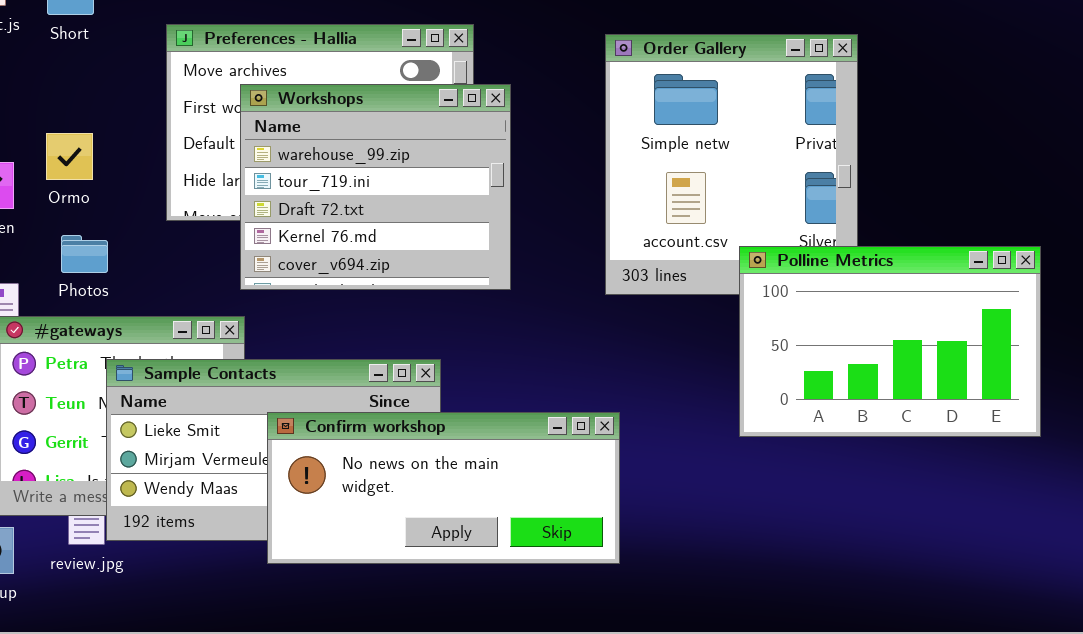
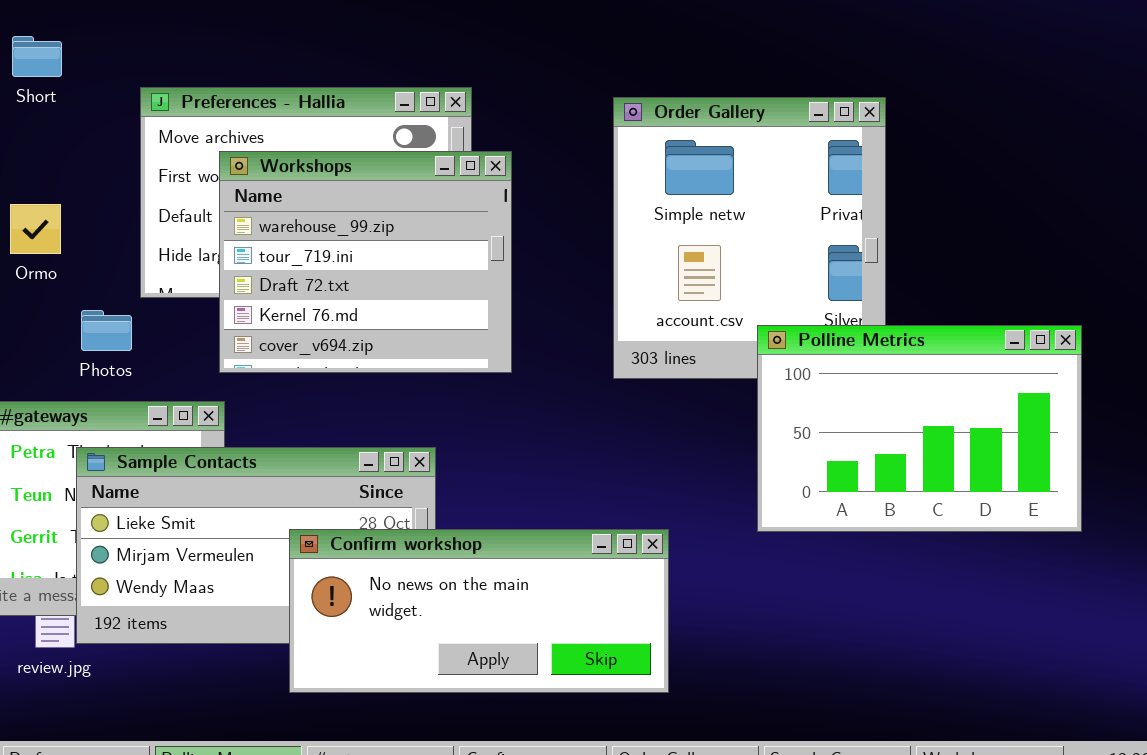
Photos: [61,235,108,273] -> [81,310,132,351], moved
Confirm workshop: [267,412,620,564] -> [289,529,669,693], moved

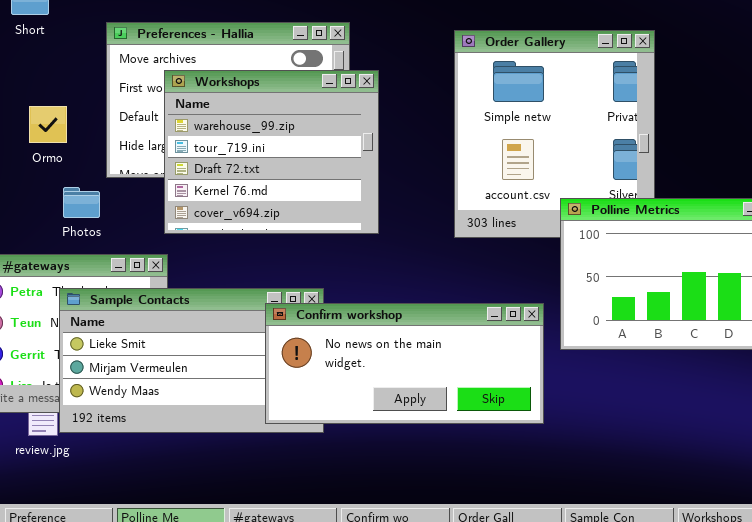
Ormo: [10,204,61,254] -> [29,106,67,143], moved
Confirm workshop: [289,529,669,693] -> [265,303,544,424], moved

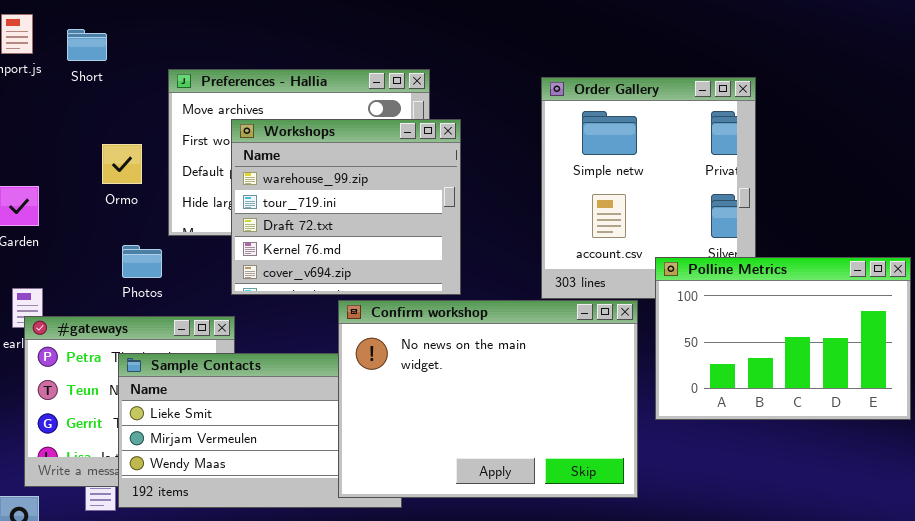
Ormo: [29,106,67,143] -> [102,144,142,184], moved
Confirm workshop: [265,303,544,424] -> [338,300,638,498], resized

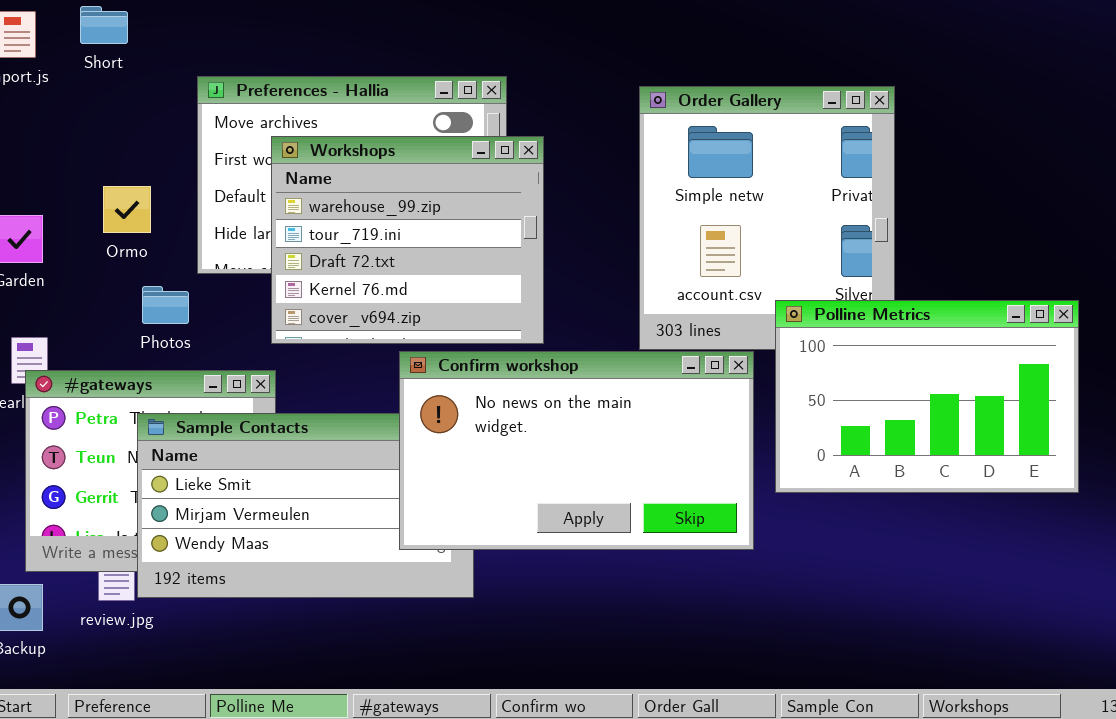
Short: [67,29,107,61] -> [80,6,128,44], moved
Ormo: [102,144,142,184] -> [103,186,151,233], moved
Confirm workshop: [338,300,638,498] -> [399,351,754,550], resized

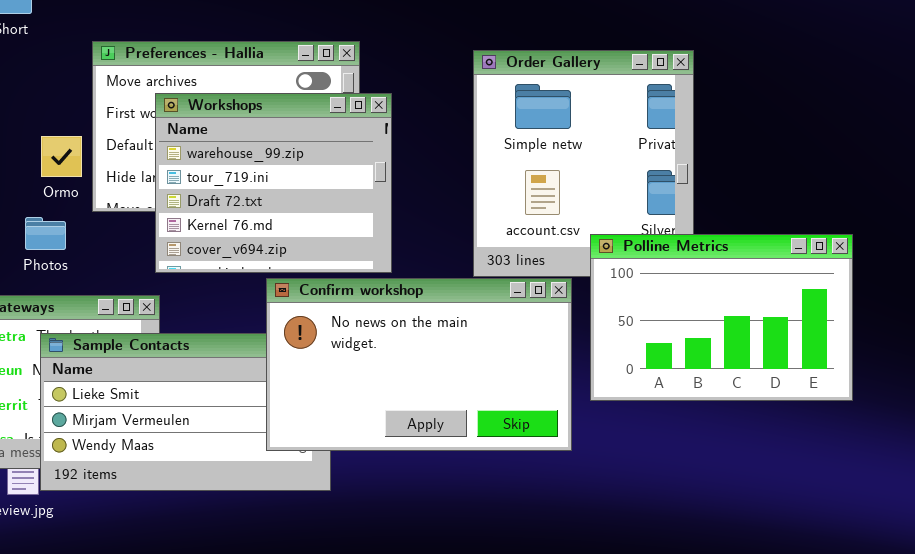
Ormo: [103,186,151,233] -> [41,136,82,177], moved
Photos: [142,286,189,324] -> [25,217,66,250], moved

